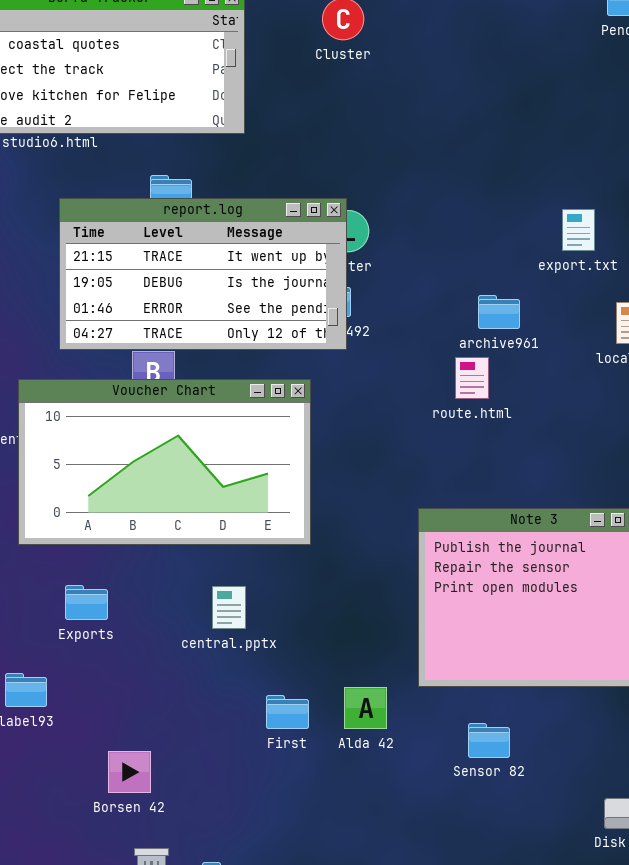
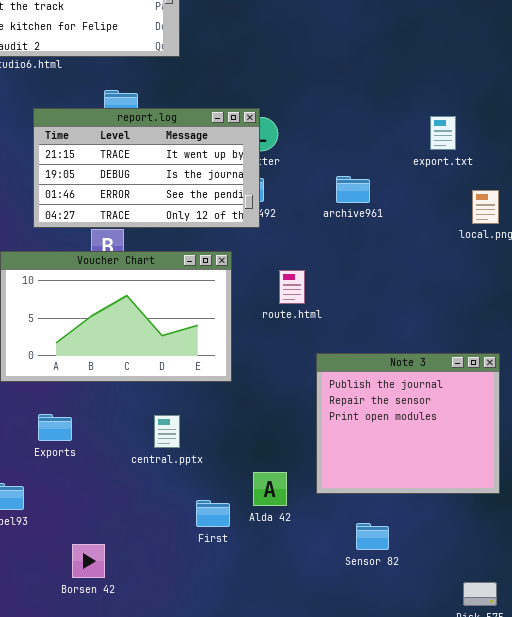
archive961: [478,295,520,329] -> [336,176,370,203], moved
route.html: [455,357,489,399] -> [279,270,305,304], moved
Alda 42: [344,687,387,729] -> [253,472,287,506], moved

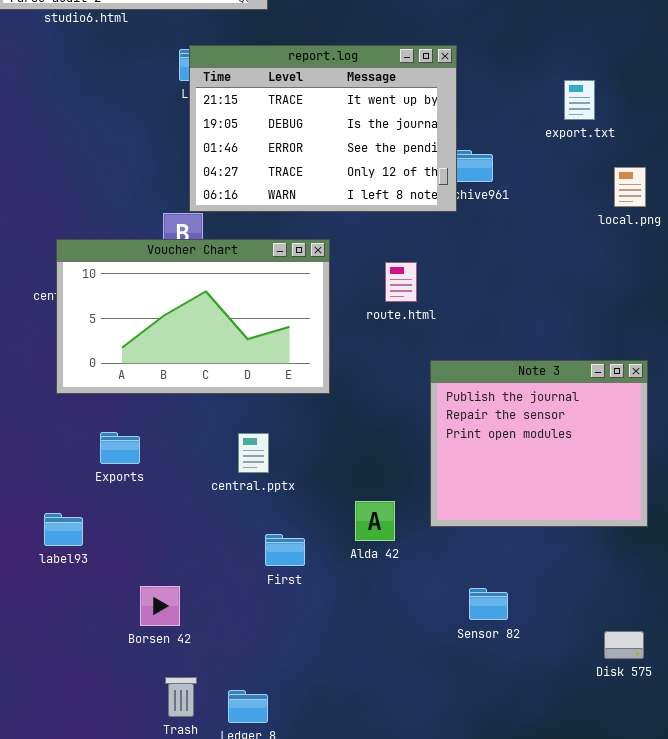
report.log: [33,108,260,228] -> [189,45,457,212], moved, resized
First: [196,500,230,527] -> [265,534,305,566], moved
Sensor 82: [356,523,389,550] -> [469,588,508,620], moved

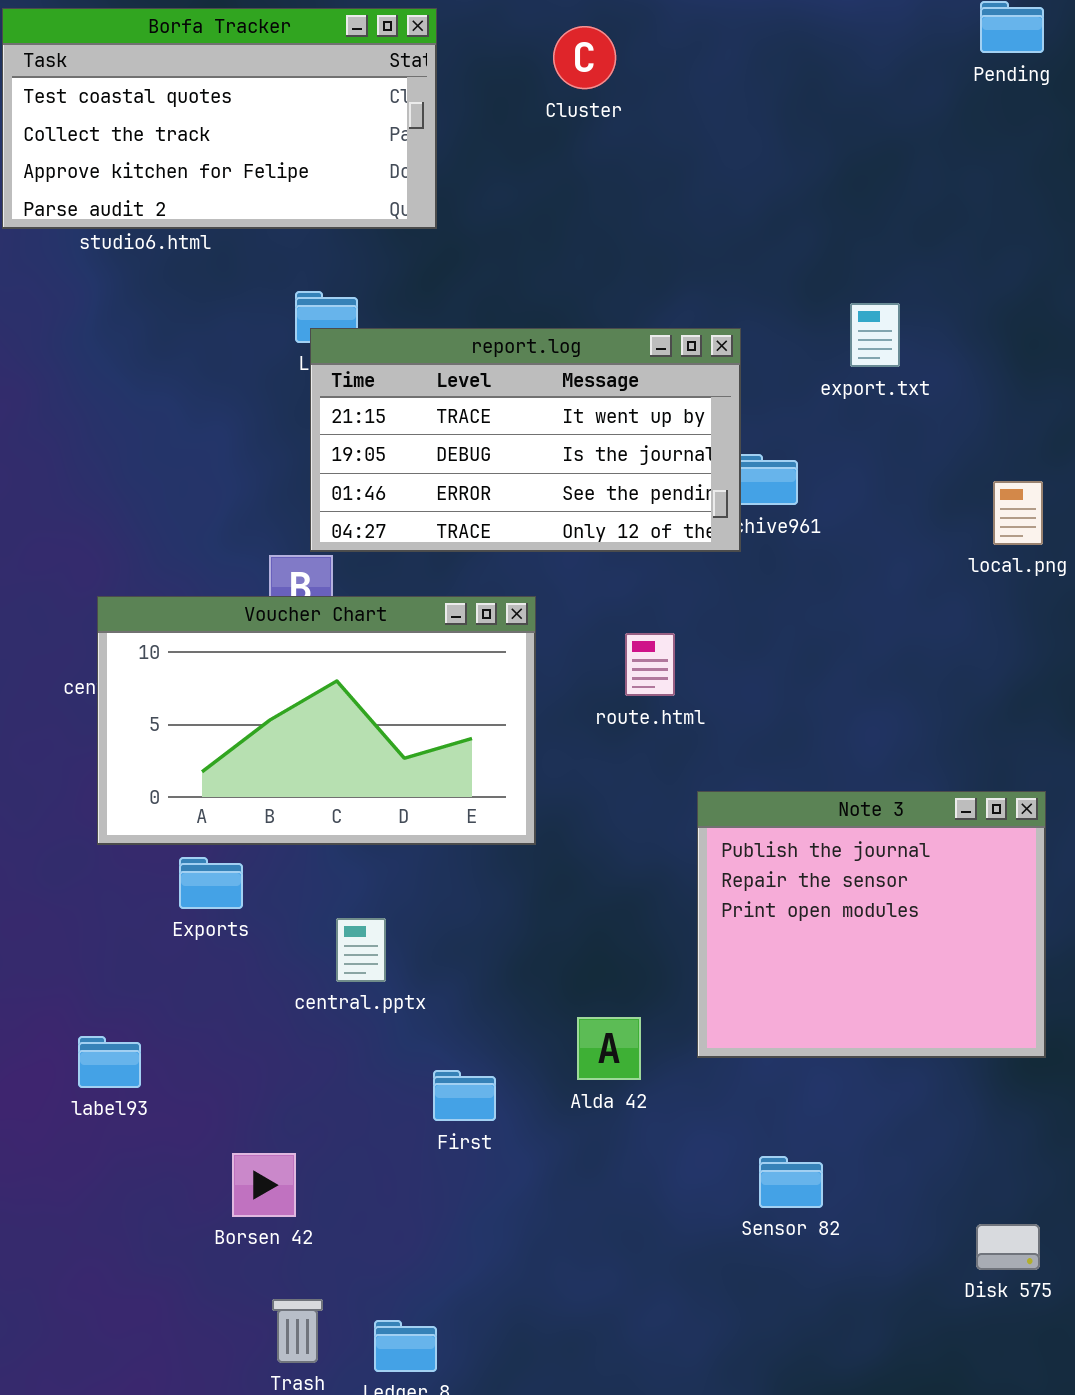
report.log: [189,45,457,212] -> [310,328,741,552], resized
export.txt: [564,80,595,120] -> [850,303,900,367], moved
Exports: [100,432,140,464] -> [179,857,243,909], moved
central.pptx: [238,433,269,473] -> [336,918,386,982], moved

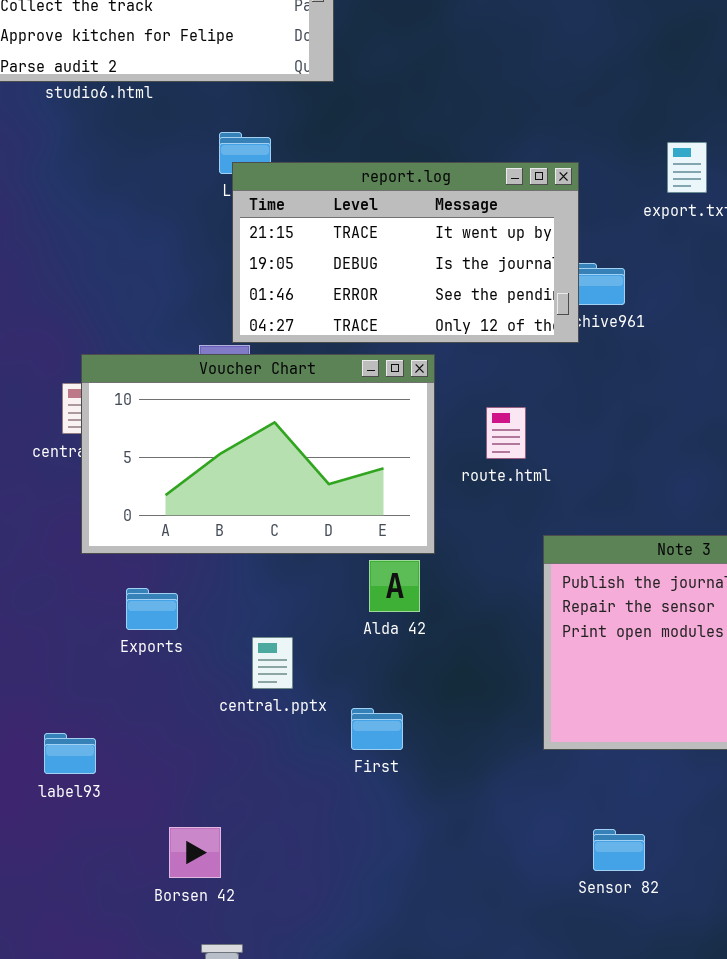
Voucher Chart: [97,596,536,845] -> [81,354,435,554], moved
Alda 42: [577,1017,641,1080] -> [369,560,420,612], moved
First: [433,1070,496,1121] -> [351,708,403,750], moved

